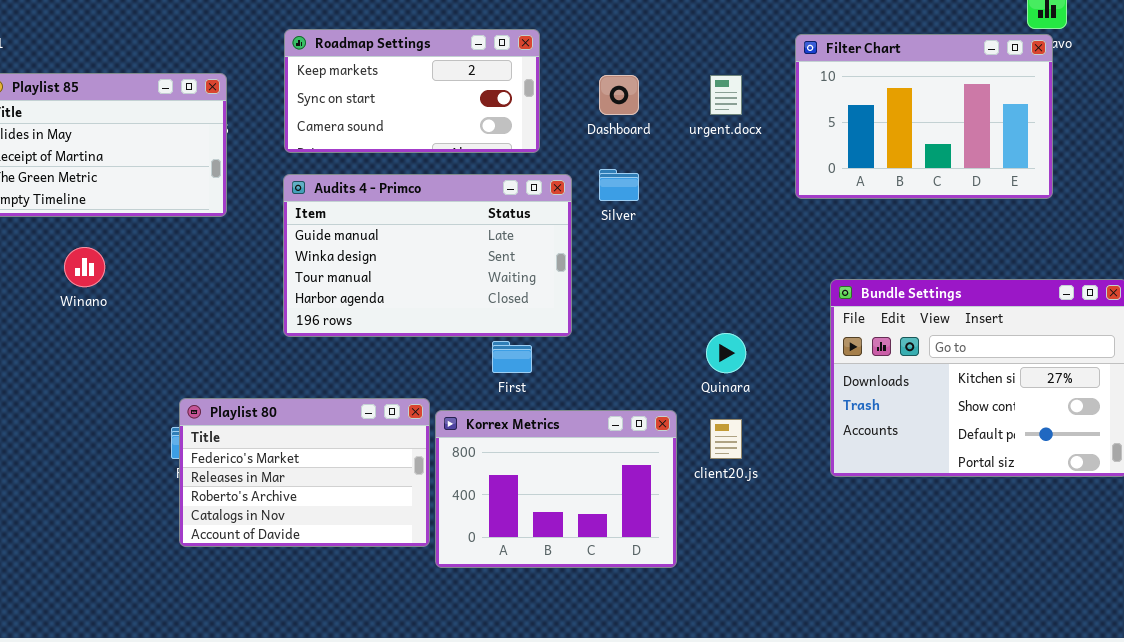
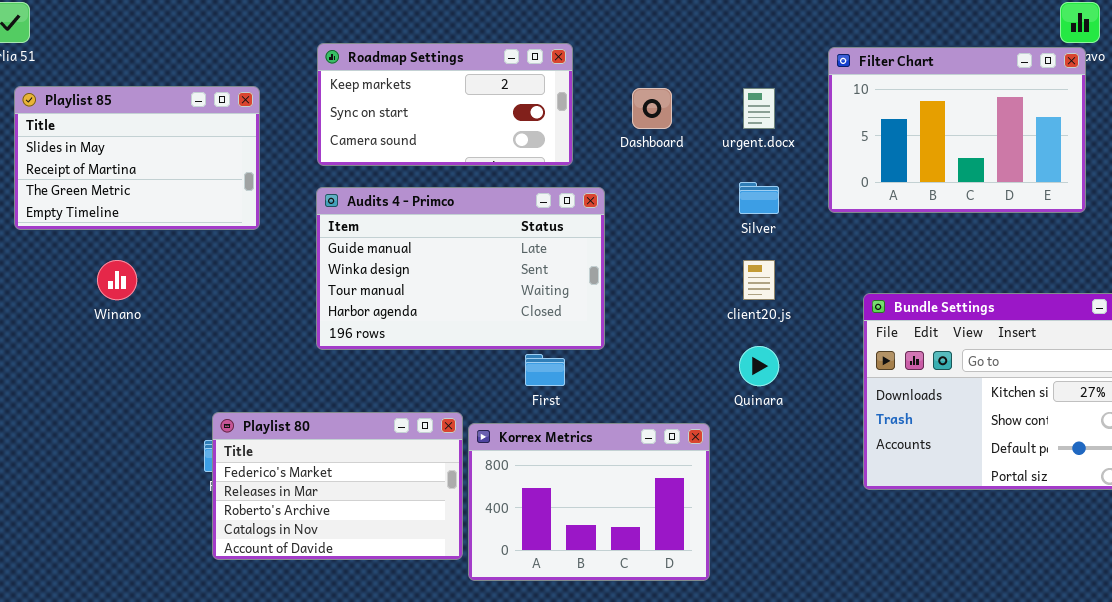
Silver: [599,169,639,201] -> [739,182,779,214], moved
client20.js: [710,419,742,459] -> [743,260,775,300], moved

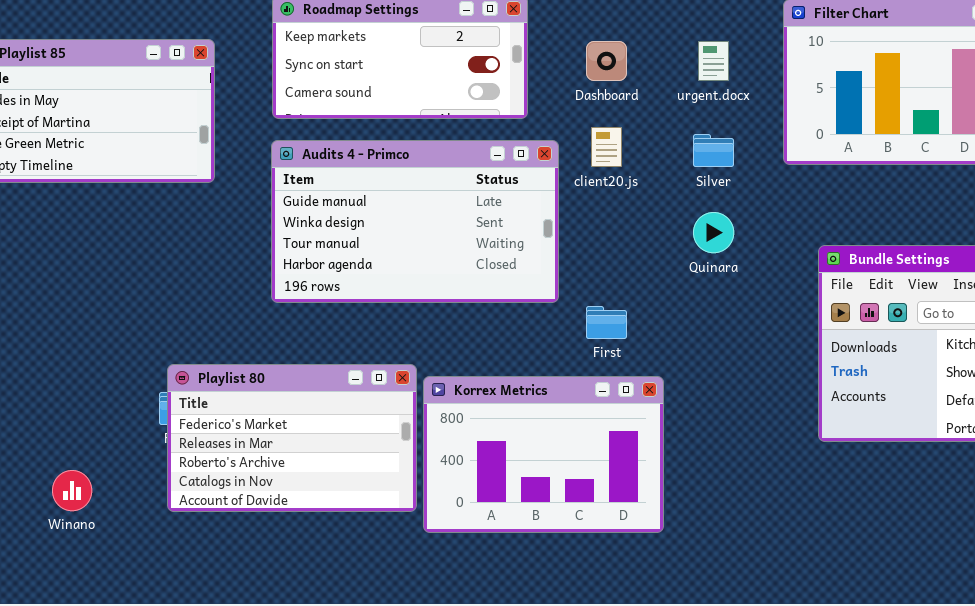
Winano: [97,260,137,300] -> [52,470,92,511], moved
client20.js: [743,260,775,300] -> [591,127,622,167], moved
Quinara: [739,346,779,386] -> [693,212,734,253], moved
First: [525,354,565,386] -> [586,306,627,339], moved

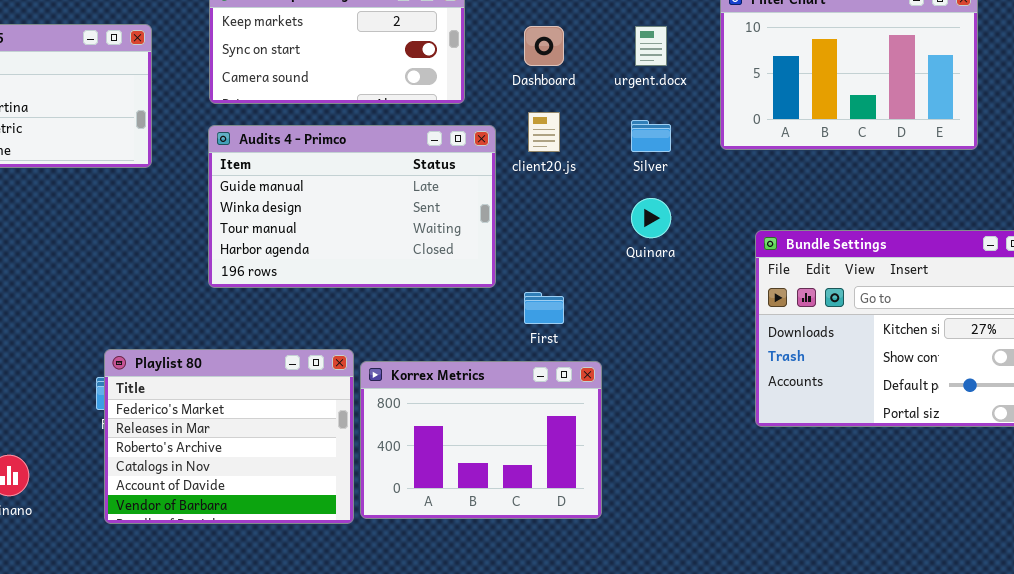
Playlist 80: [167,364,417,512] -> [104,349,354,524], resized

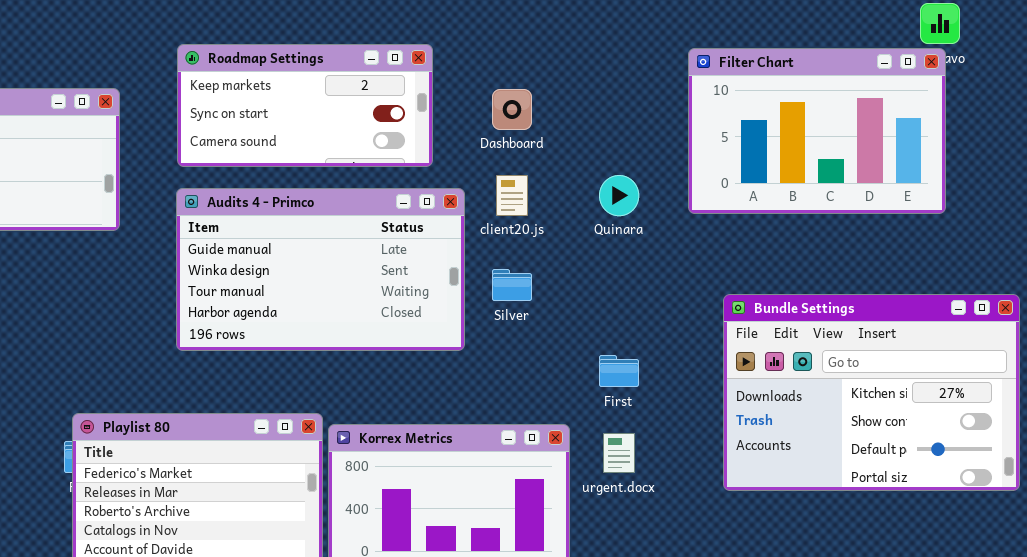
urgent.docx: [635,26,667,66] -> [603,433,635,473], moved
Silver: [631,120,671,152] -> [492,269,532,301], moved
Quinara: [631,198,671,238] -> [599,175,639,216], moved
First: [524,292,564,324] -> [599,355,639,387], moved

